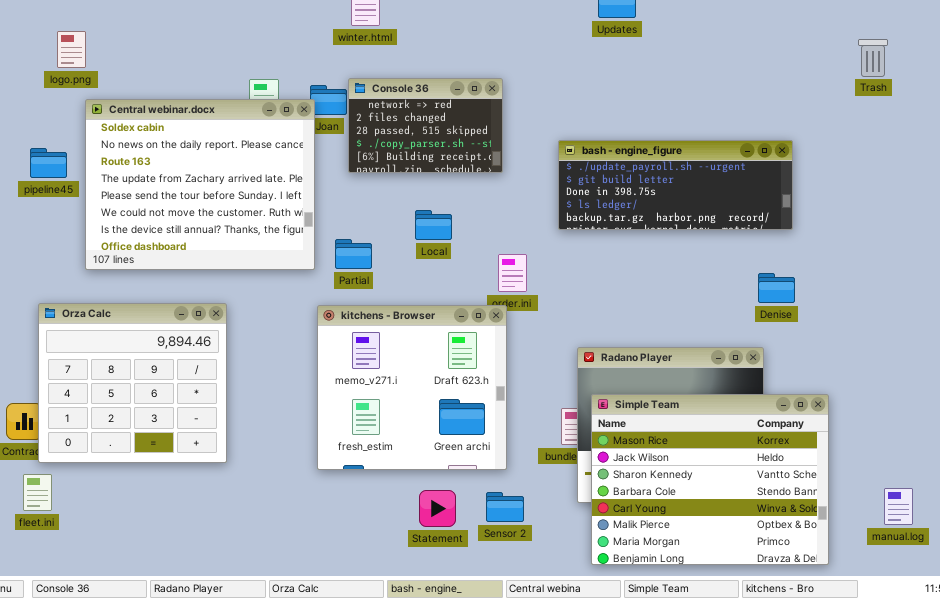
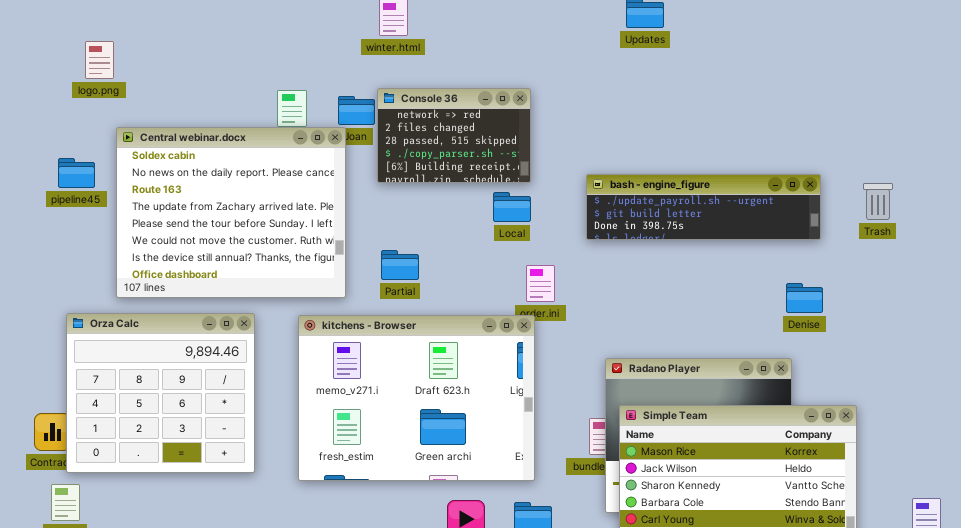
Trash: [858,39,888,77] -> [863,183,893,220], moved
Central webinar.docx: [85,99,315,270] -> [116,127,346,298], moved
bash - engine_figure: [558,140,793,230] -> [586,174,821,240], resized
Local: [415,210,452,240] -> [493,192,531,222], moved
Partial: [335,239,372,269] -> [381,250,419,280], moved
kitchens - Browser: [317,305,507,470] -> [298,315,535,481], resized

